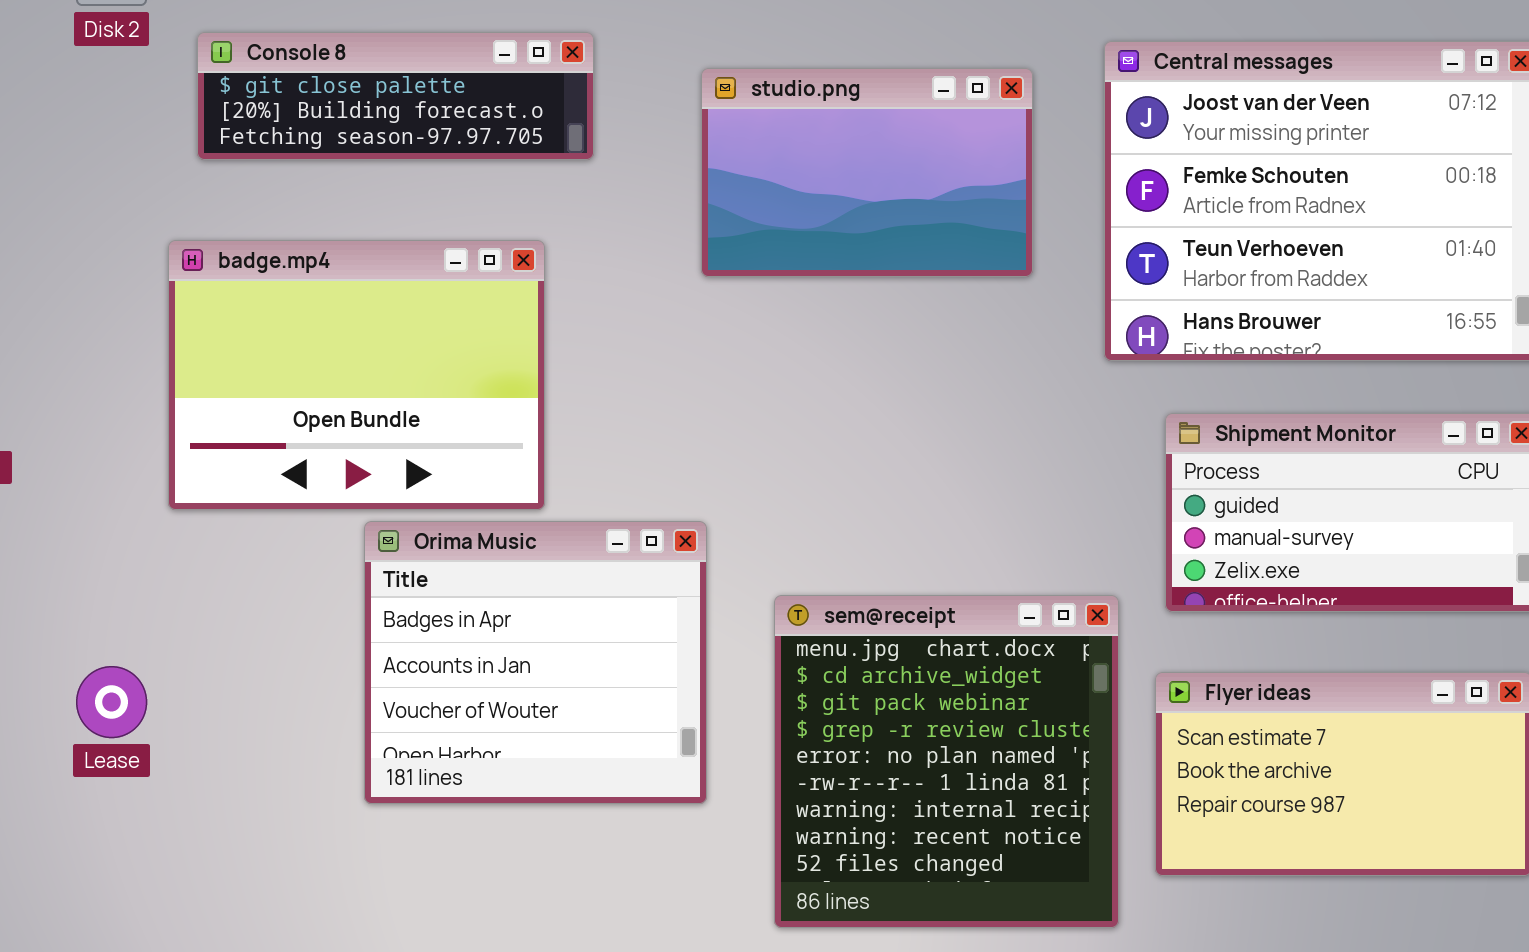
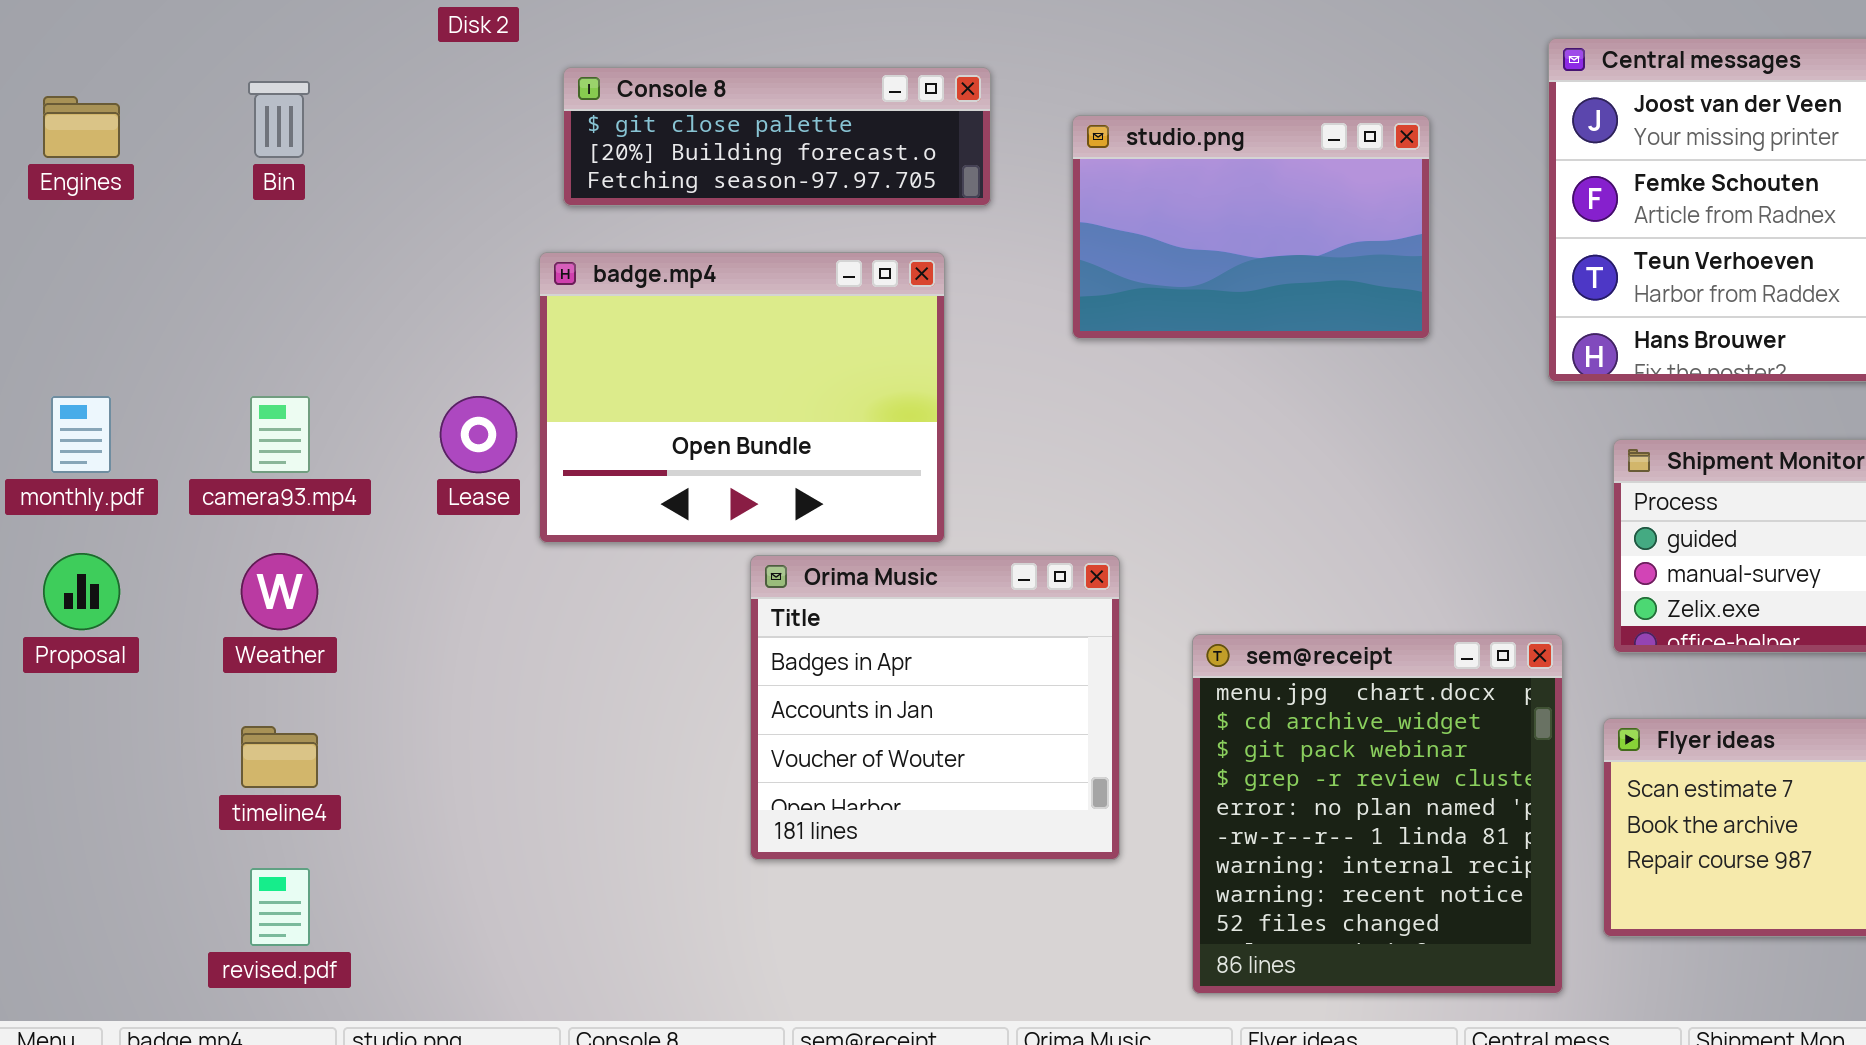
Console 8: [197,32,594,160] -> [563,67,991,206], moved
studio.png: [701,68,1033,277] -> [1072,115,1430,339], moved
Lease: [76,666,147,738] -> [440,396,517,473], moved

